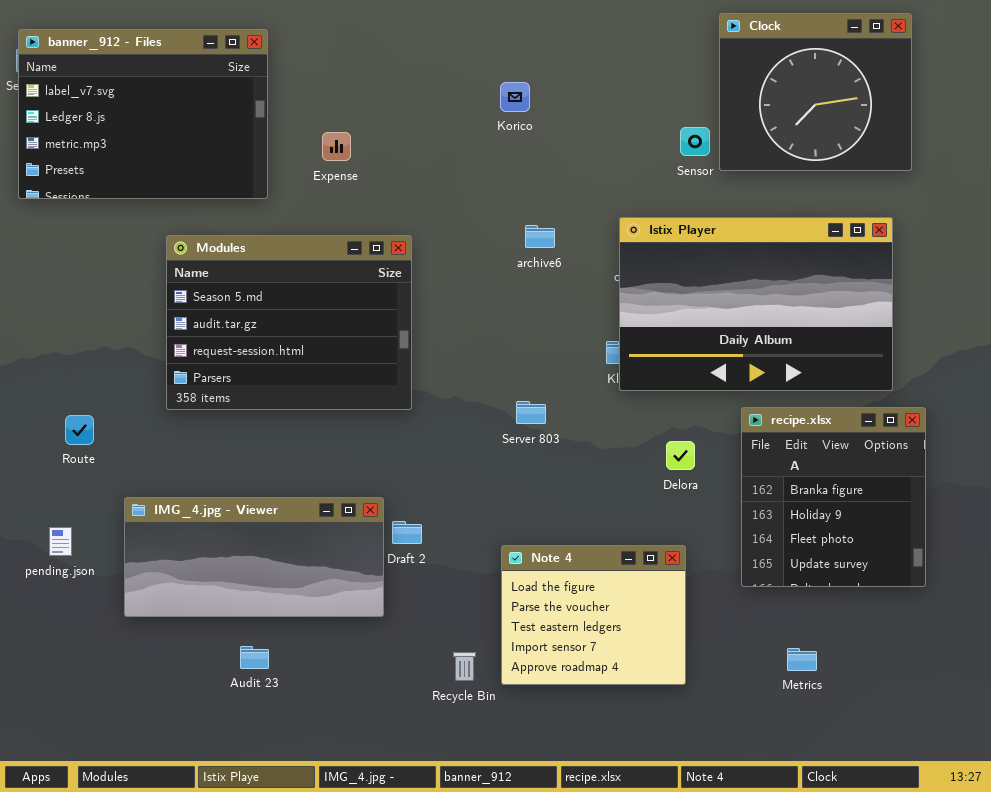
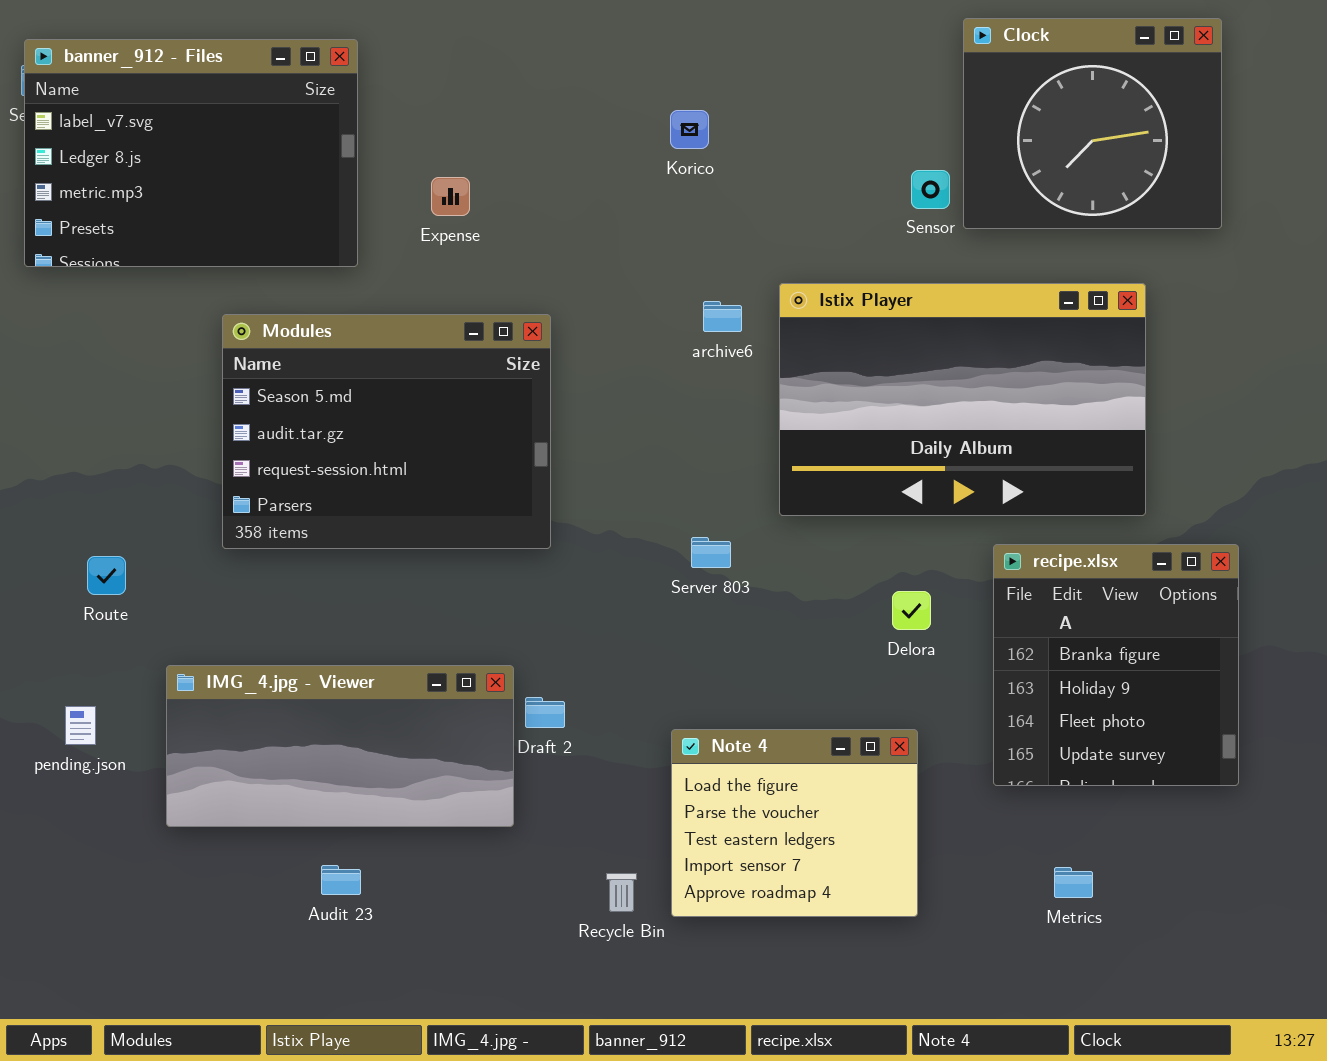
Istix Player: [619,217,893,391] -> [779,283,1146,516], moved

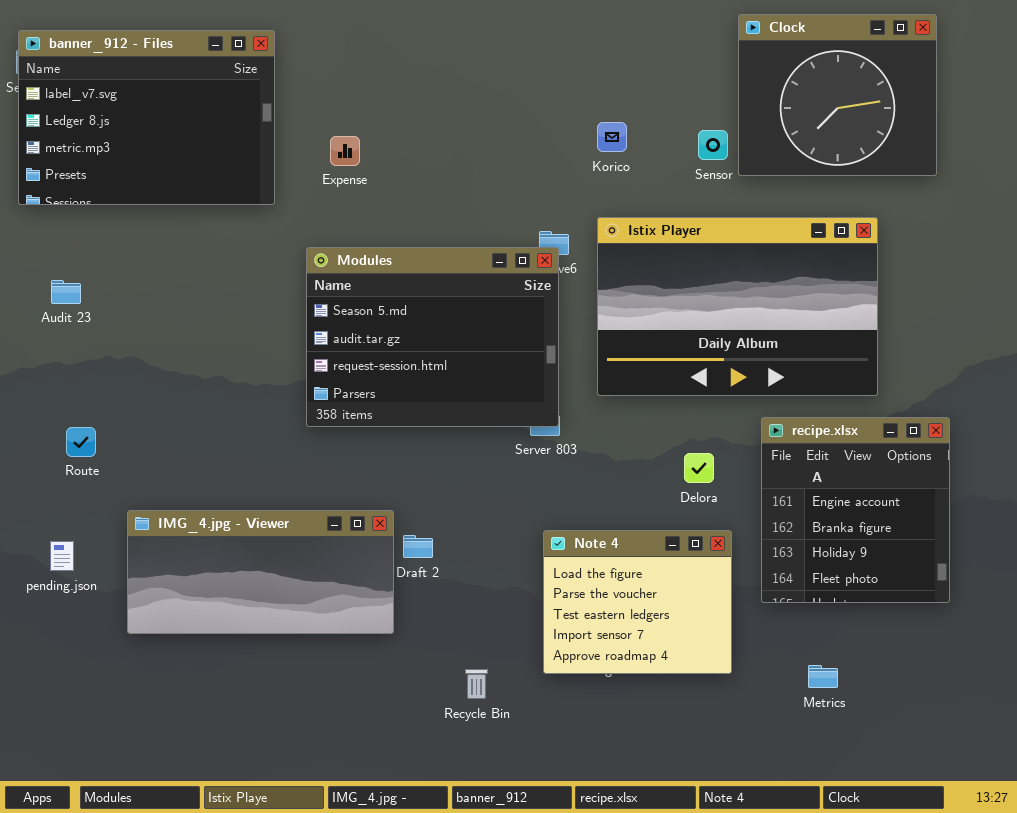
Korico: [670,110,709,149] -> [597,122,627,152], moved
Modules: [222,314,551,549] -> [306,247,559,427], moved
recipe.xlsx: [993,544,1239,786] -> [761,417,950,603], scrolled up 1 row
Note 4: [671,729,918,917] -> [543,530,732,674], moved
Audit 23: [321,865,361,895] -> [51,280,81,304], moved

